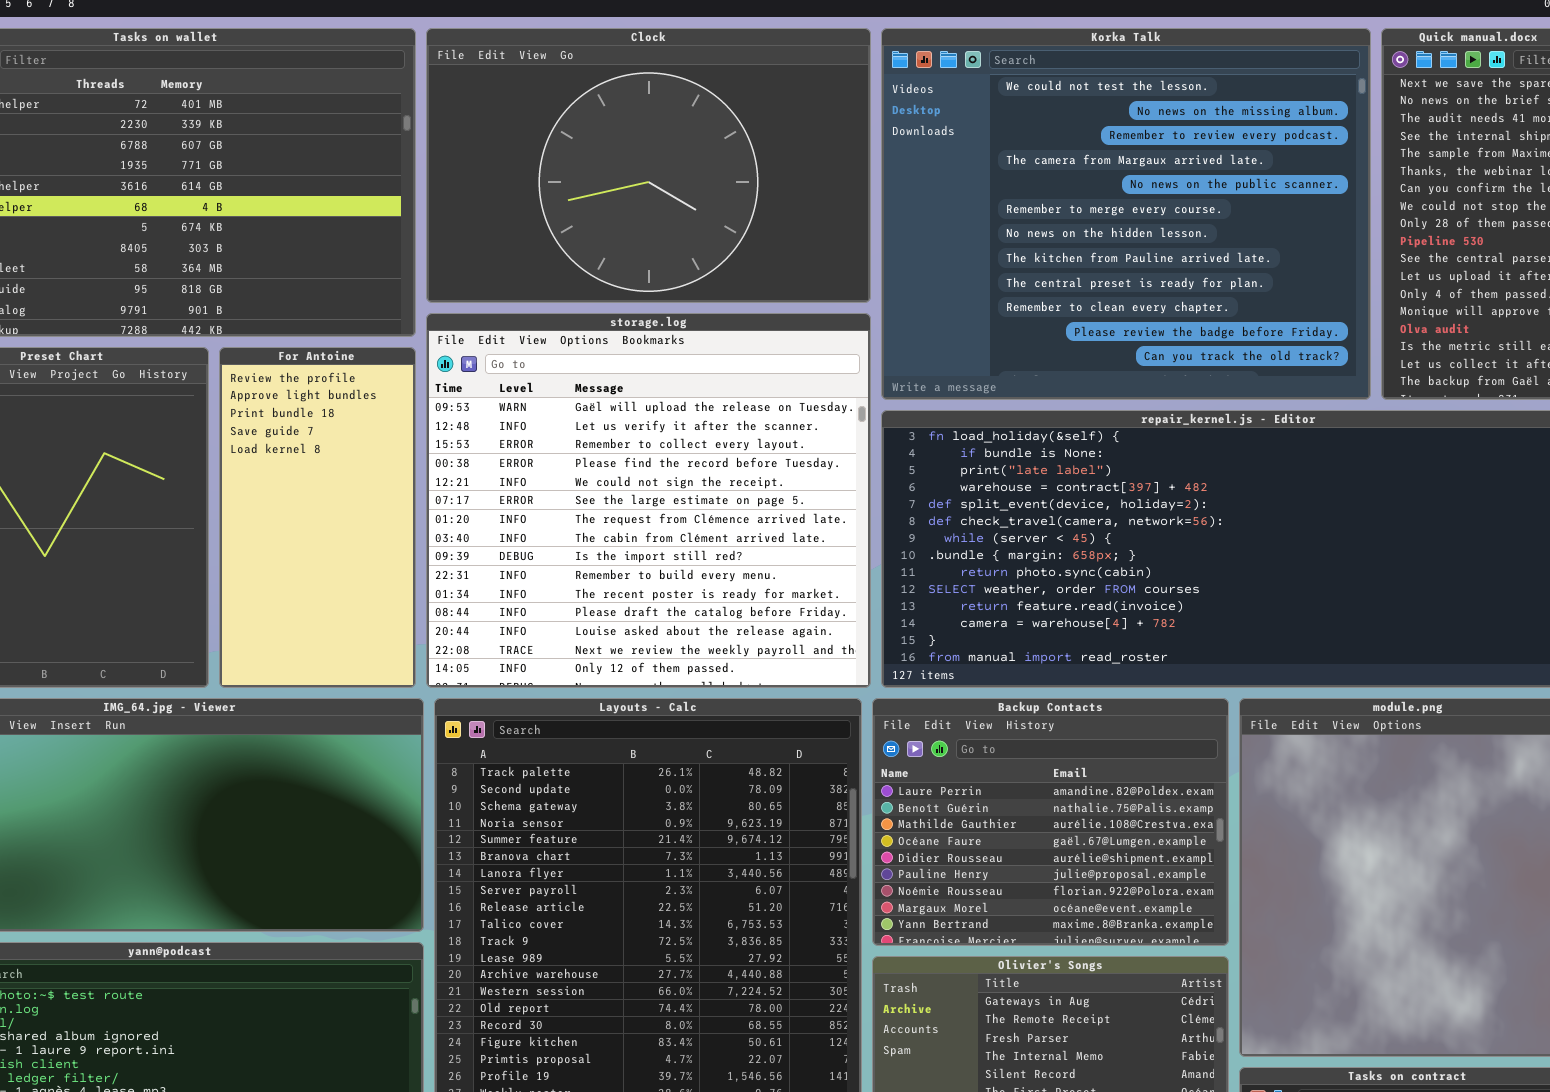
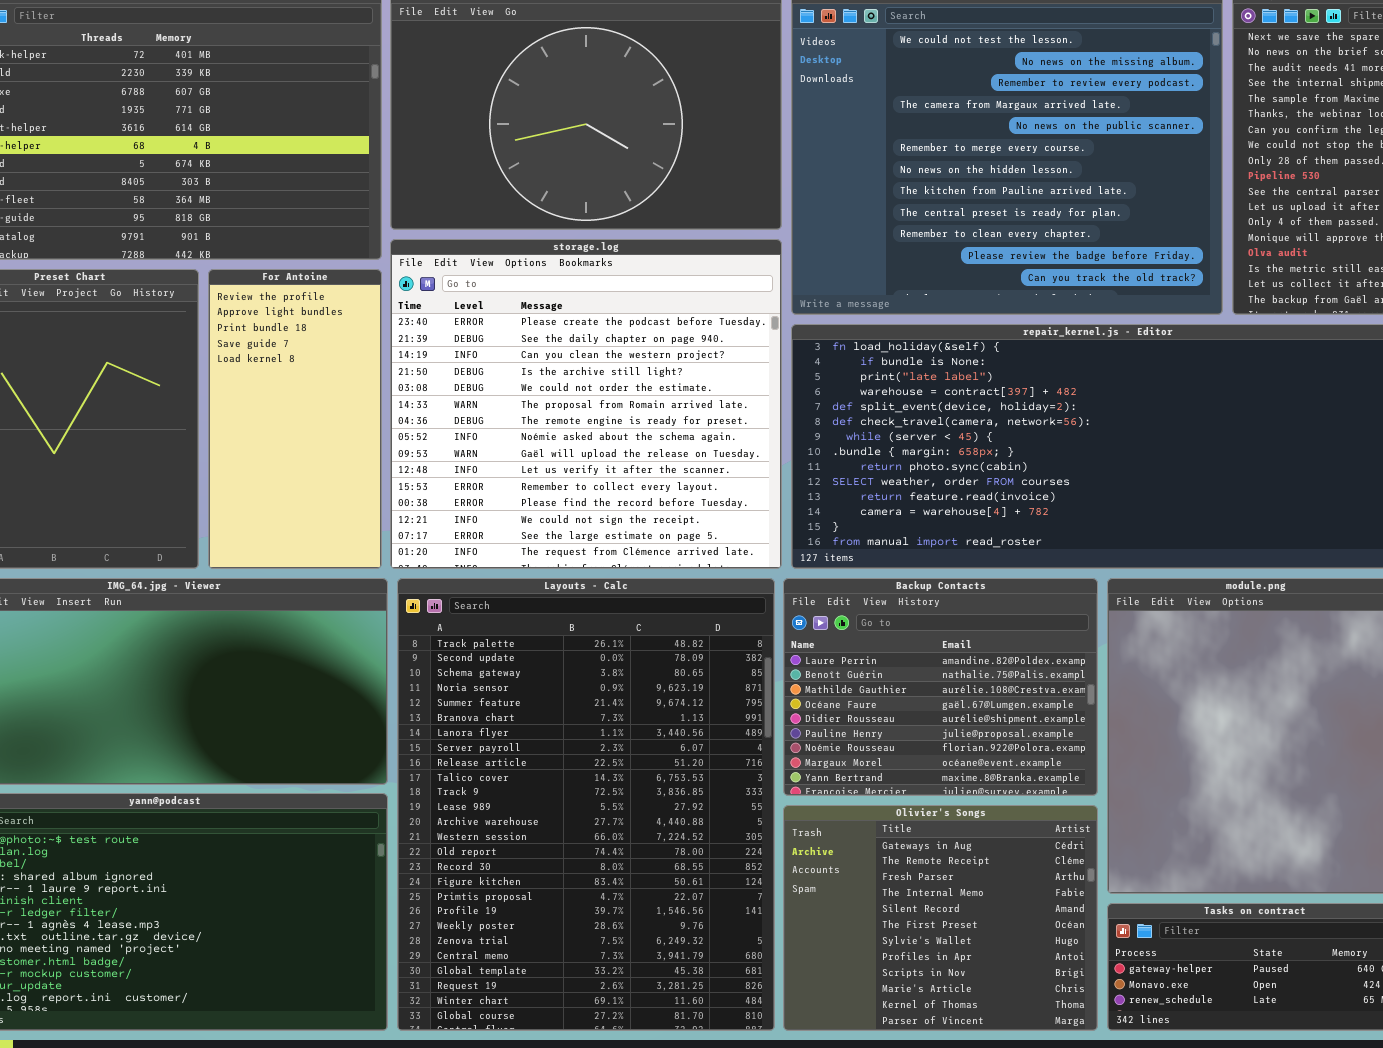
storage.log: [426,313,871,688] -> [390,239,782,569], scrolled up 8 rows

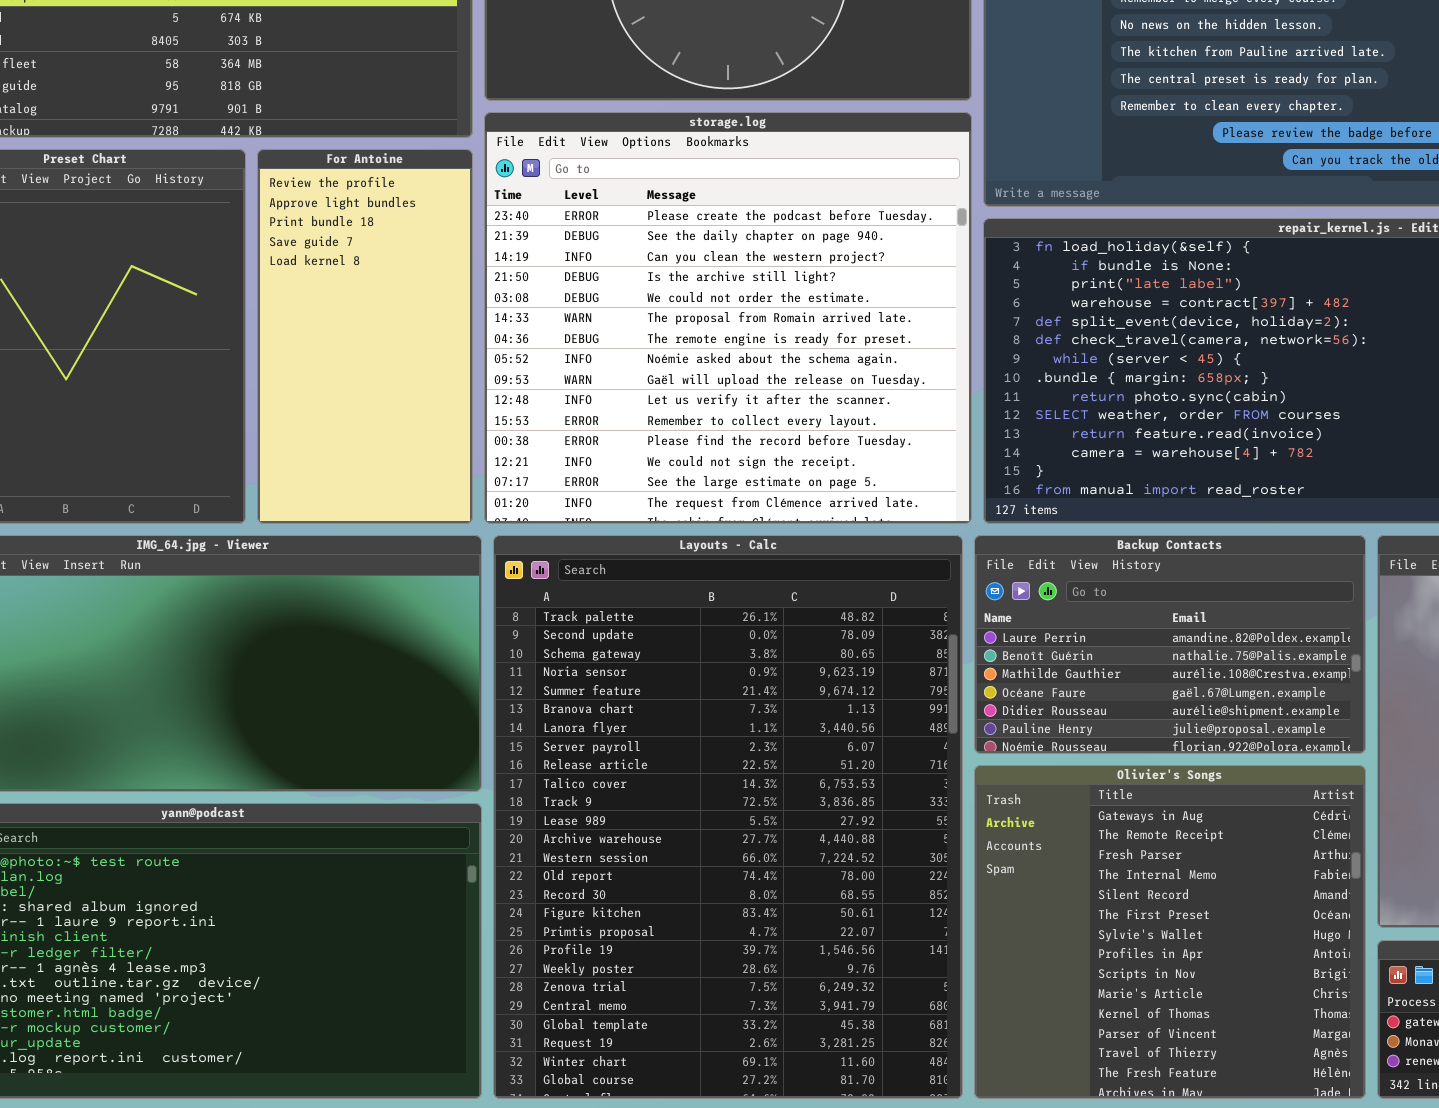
Backup Contacts: [783,578,1098,796] -> [974,535,1366,754], resized
Olivier's Songs: [783,805,1098,1031] -> [974,765,1366,1099], resized

